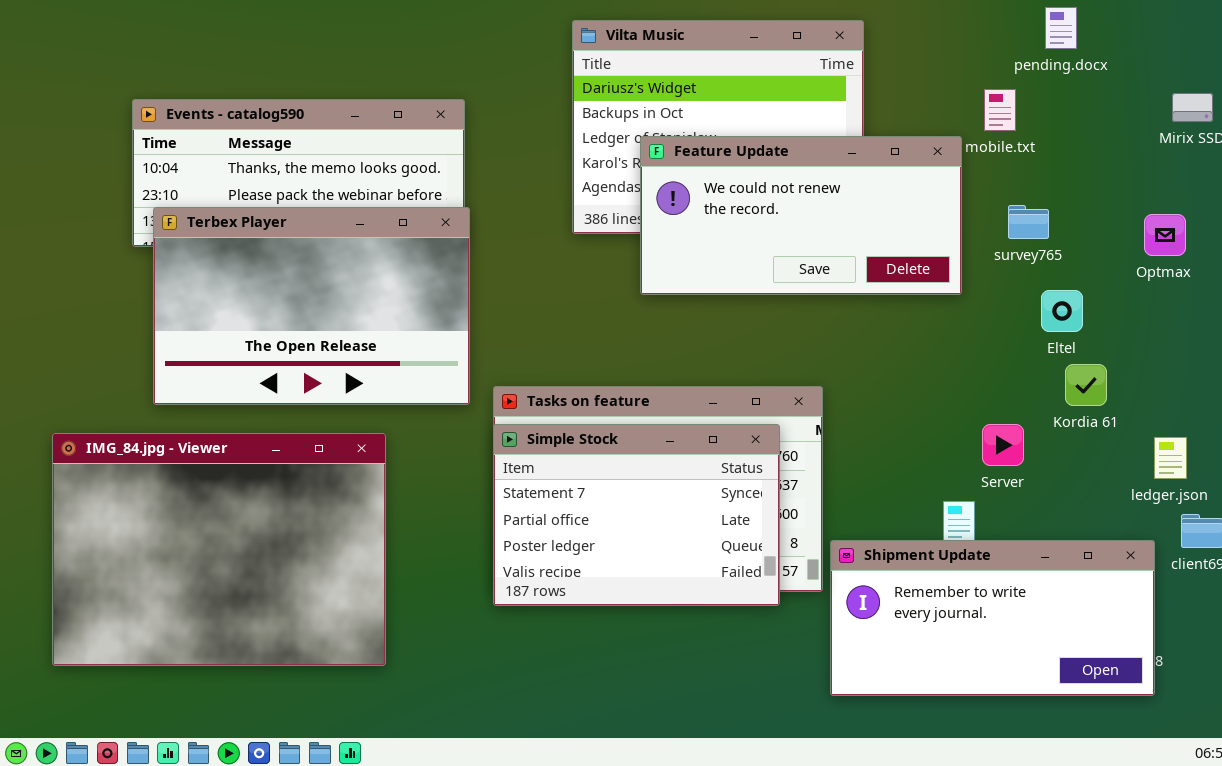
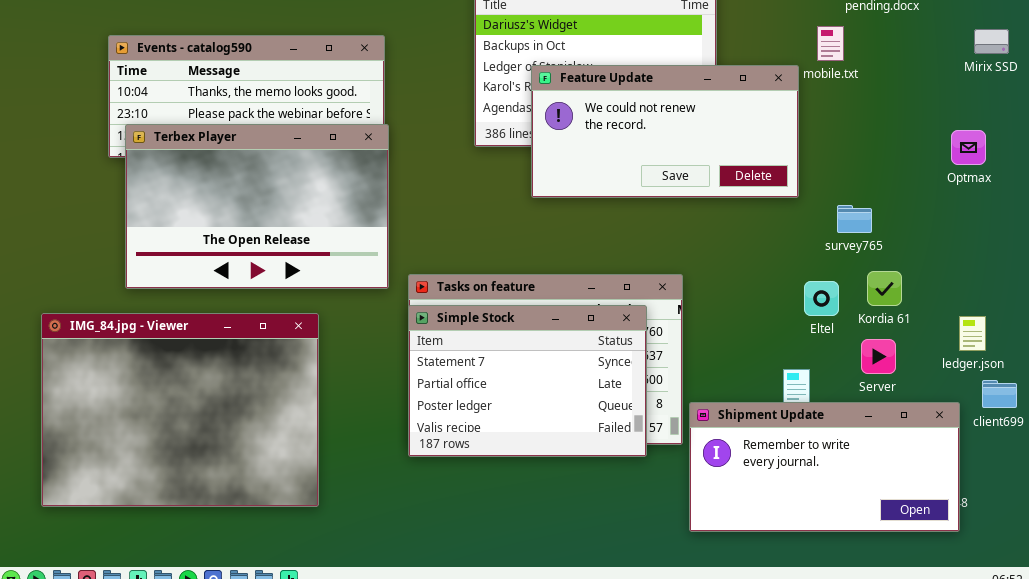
survey765: [1008,205,1049,239] -> [837,205,872,233], moved
Eltel: [1041,290,1083,332] -> [804,281,839,316], moved
Kordia 61: [1065,364,1107,406] -> [867,271,902,306], moved
Server: [982,424,1024,466] -> [861,339,896,374], moved

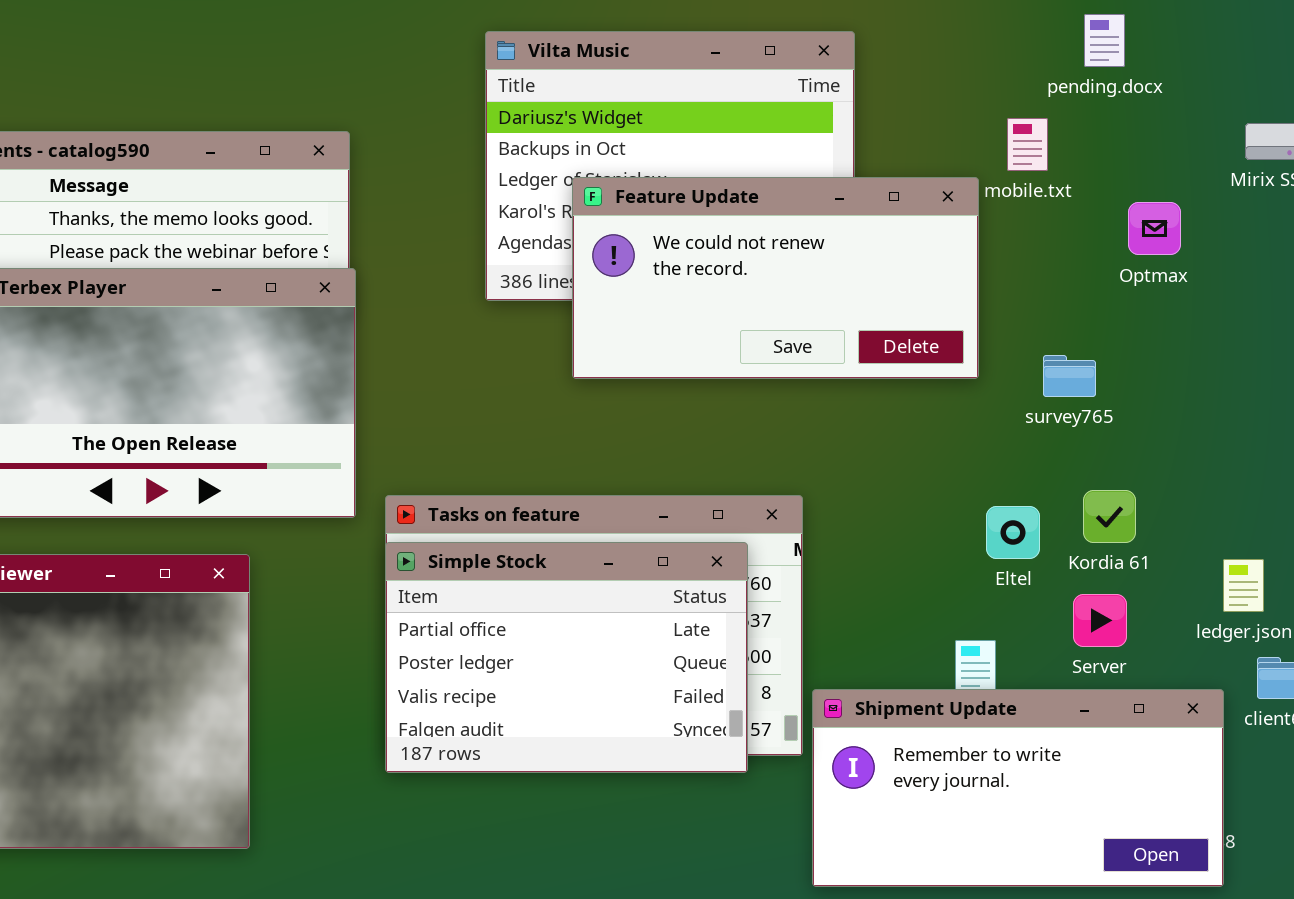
Optmax: [951,130,986,165] -> [1128,202,1181,255], moved
survey765: [837,205,872,233] -> [1043,355,1096,397], moved
Simple Stock: [408,305,647,457] -> [385,542,748,773], scrolled down 1 row

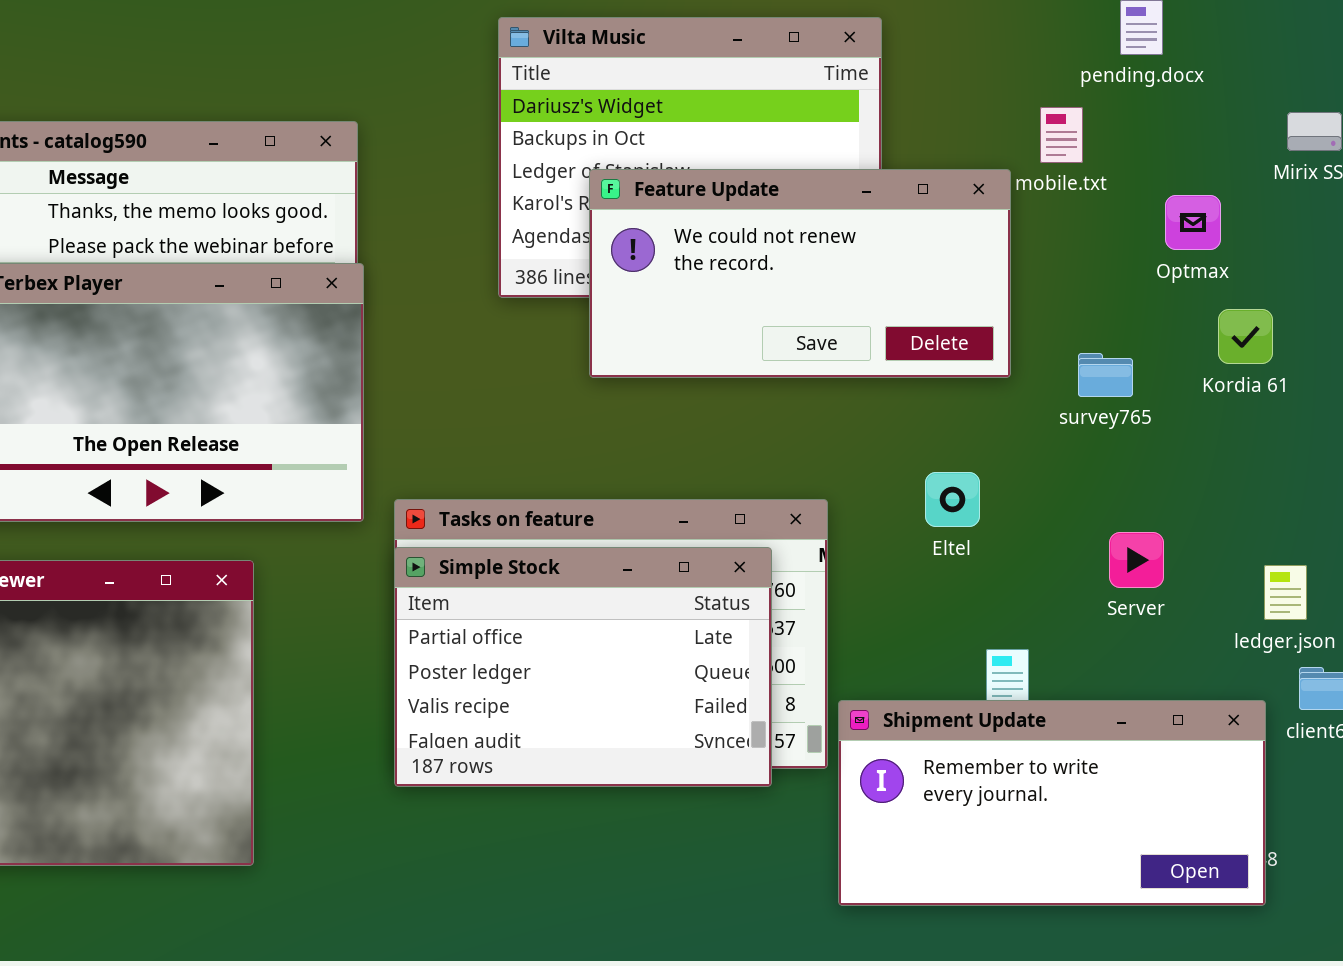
Kordia 61: [1083,490,1136,543] -> [1218,309,1273,364], moved
Eltel: [986,506,1040,559] -> [925,472,980,527], moved
Server: [1073,594,1127,647] -> [1109,532,1164,588], moved

